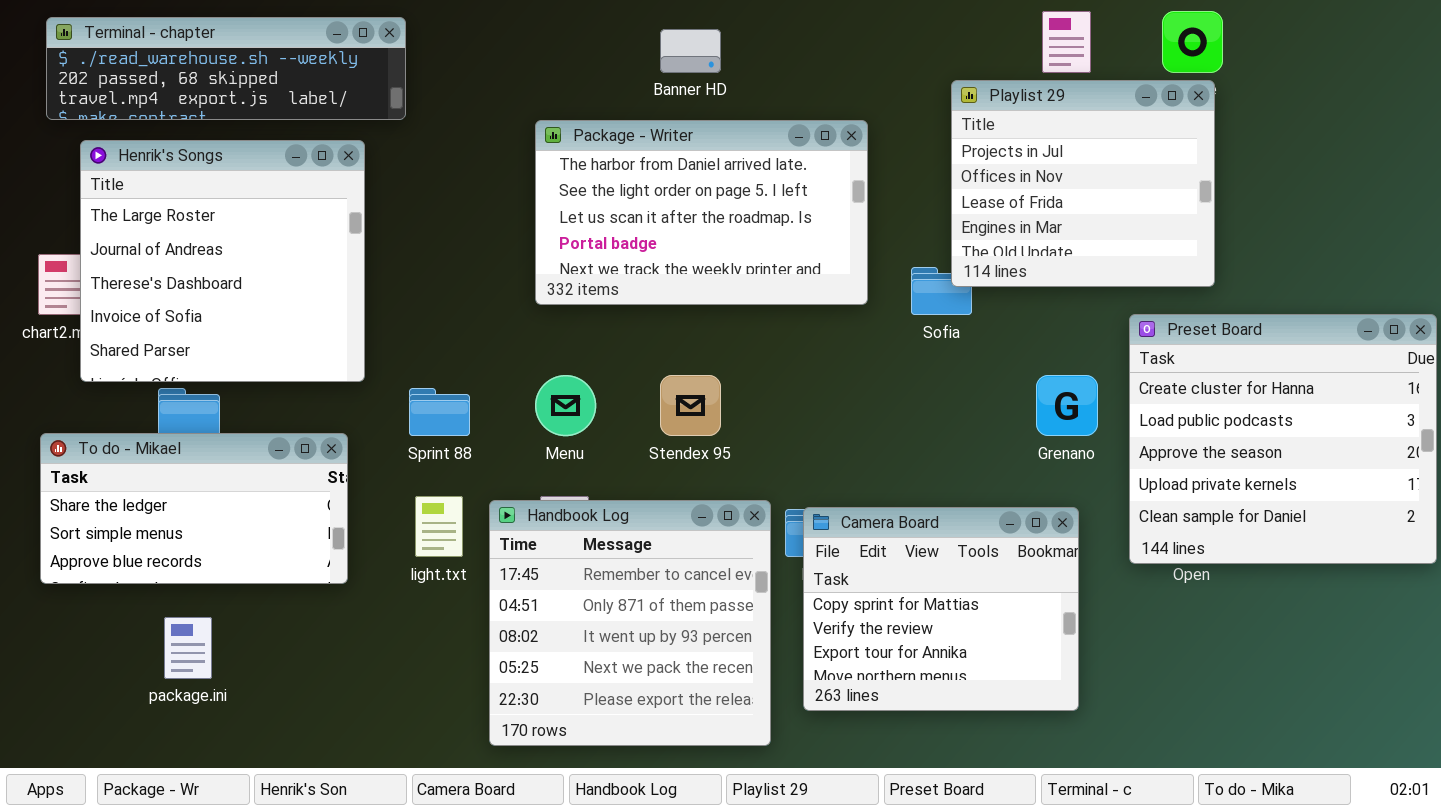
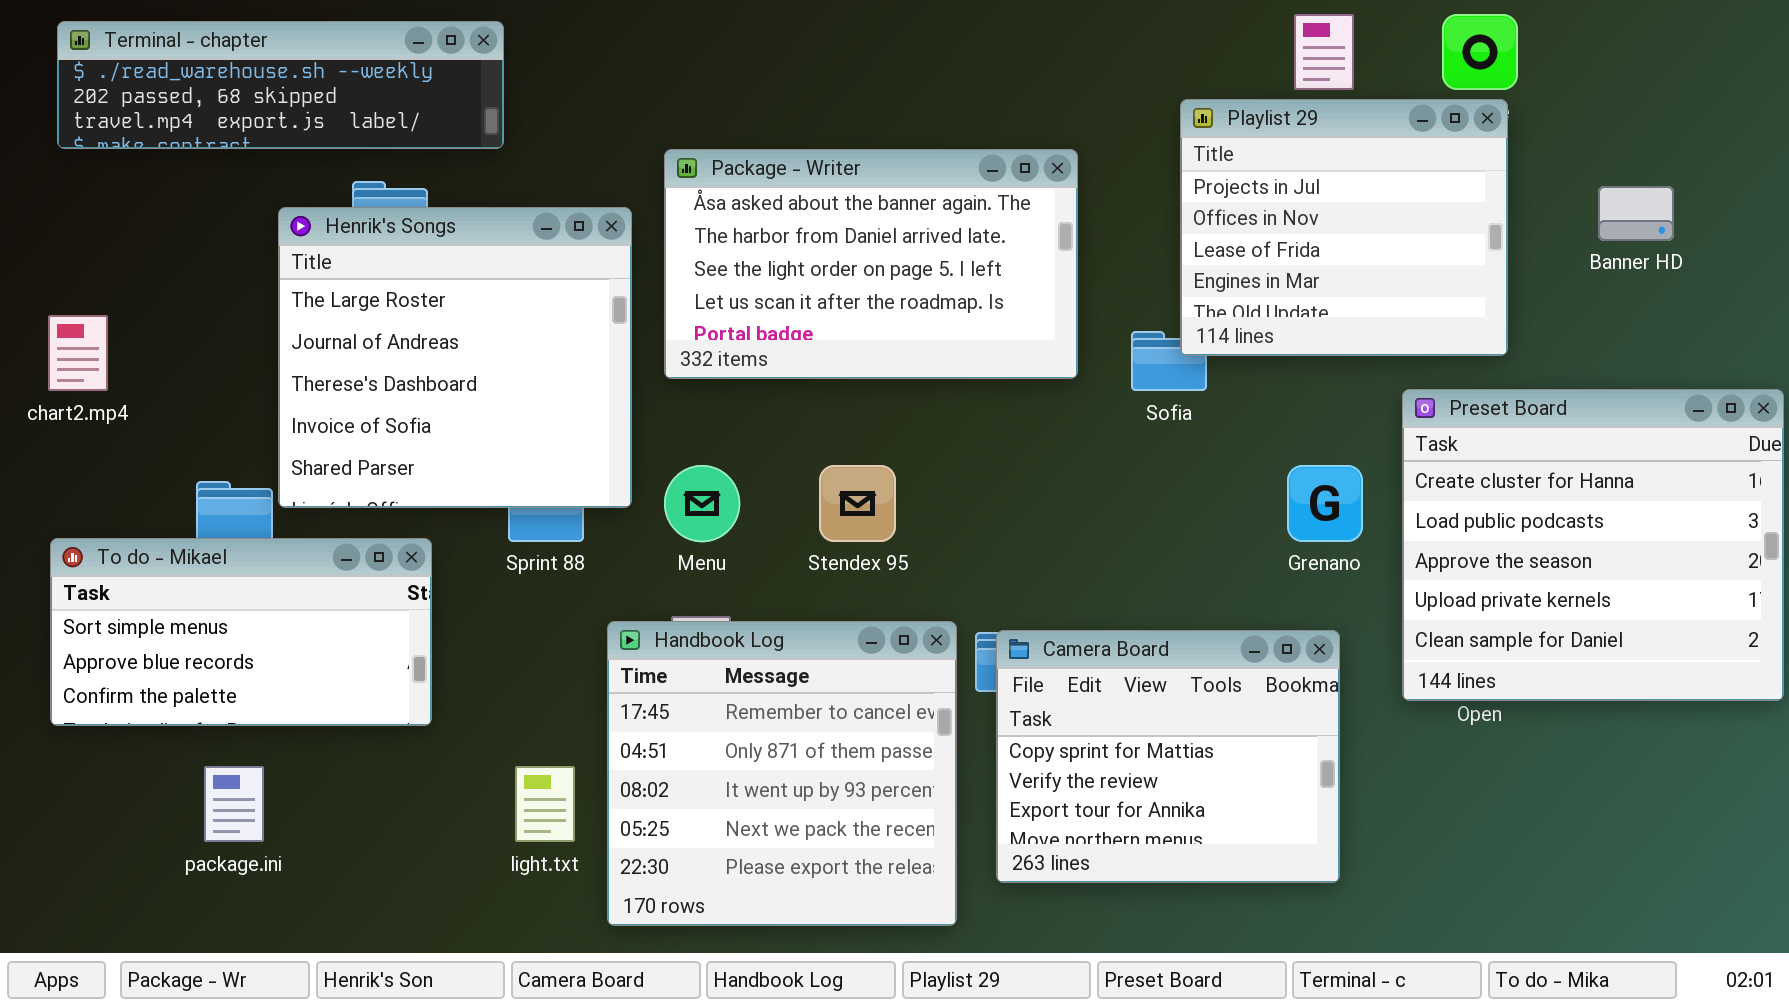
Banner HD: [660,29,721,73] -> [1598,186,1674,241], moved
Package - Writer: [535,120,868,305] -> [664,149,1078,379], scrolled up 1 row
Henrik's Songs: [80,140,365,382] -> [278,207,632,508], moved
To do - Mikael: [40,433,348,584] -> [50,538,432,726], scrolled down 1 row
light.txt: [415,496,463,557] -> [515,766,575,842], moved

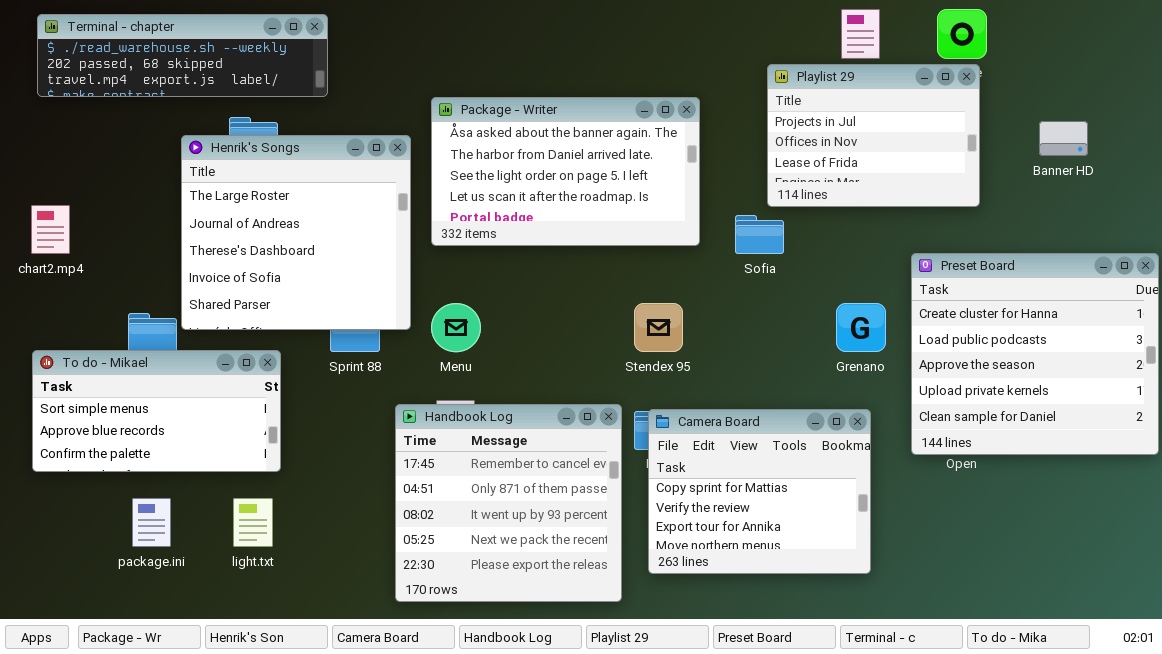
Playlist 29: [1180,99,1508,356] -> [767,64,980,207], resized
Stendex 95: [819,465,896,542] -> [634,303,683,352], moved
light.txt: [515,766,575,842] -> [233,498,273,547], moved

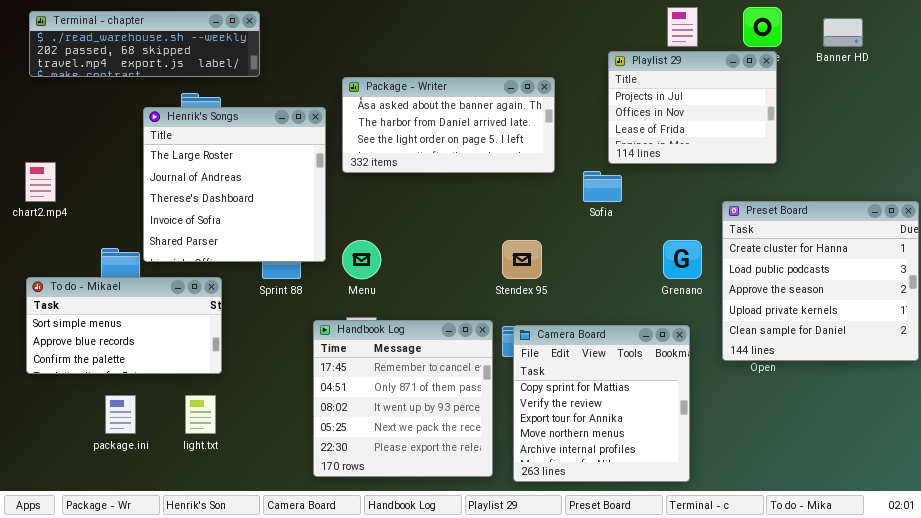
Package - Writer: [431,97,700,246] -> [342,77,555,173], resized
Banner HD: [1039,121,1088,156] -> [823,18,863,47], moved
Camera Board: [648,409,871,574] -> [513,325,690,482], resized

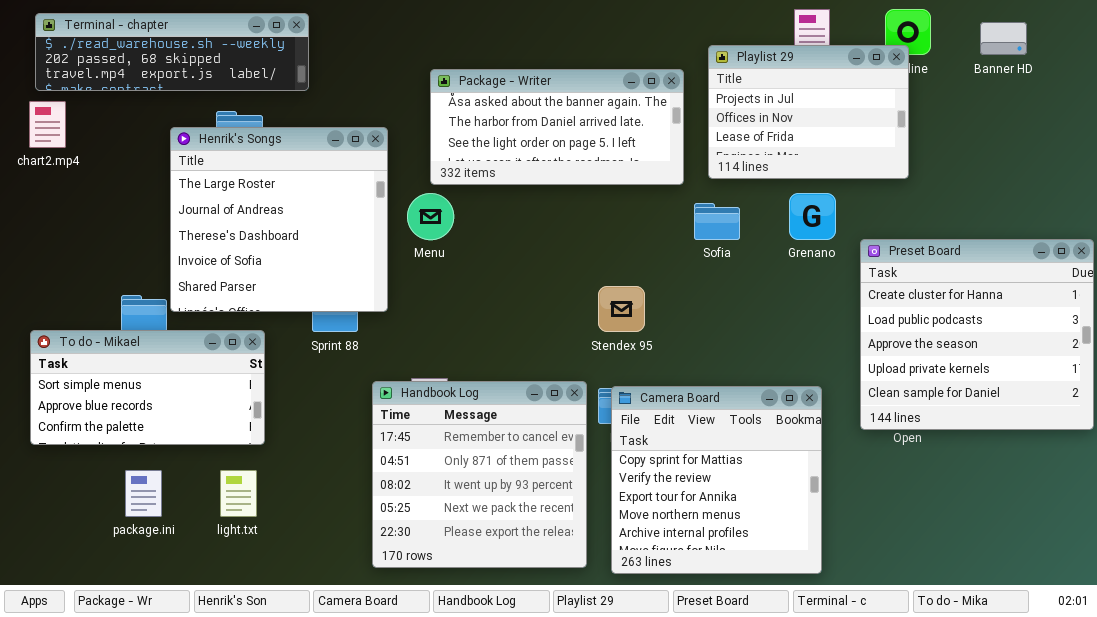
Playlist 29: [608,51,777,164] -> [708,45,909,179], moved
Package - Writer: [342,77,555,173] -> [430,69,684,185], moved
chart2.mp4: [25,162,56,202] -> [29,101,66,148], moved
Menu: [342,240,381,279] -> [407,193,454,240], moved
Grenano: [663,240,702,279] -> [789,193,836,240], moved

